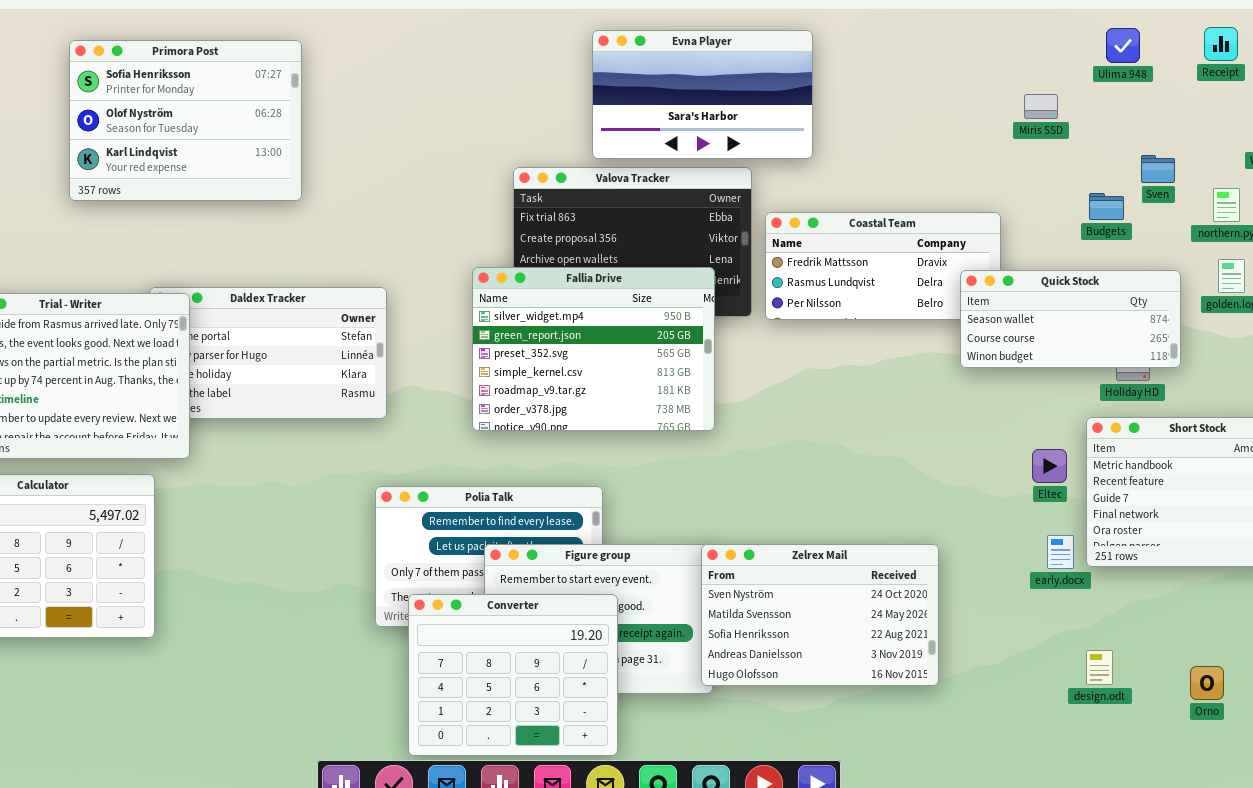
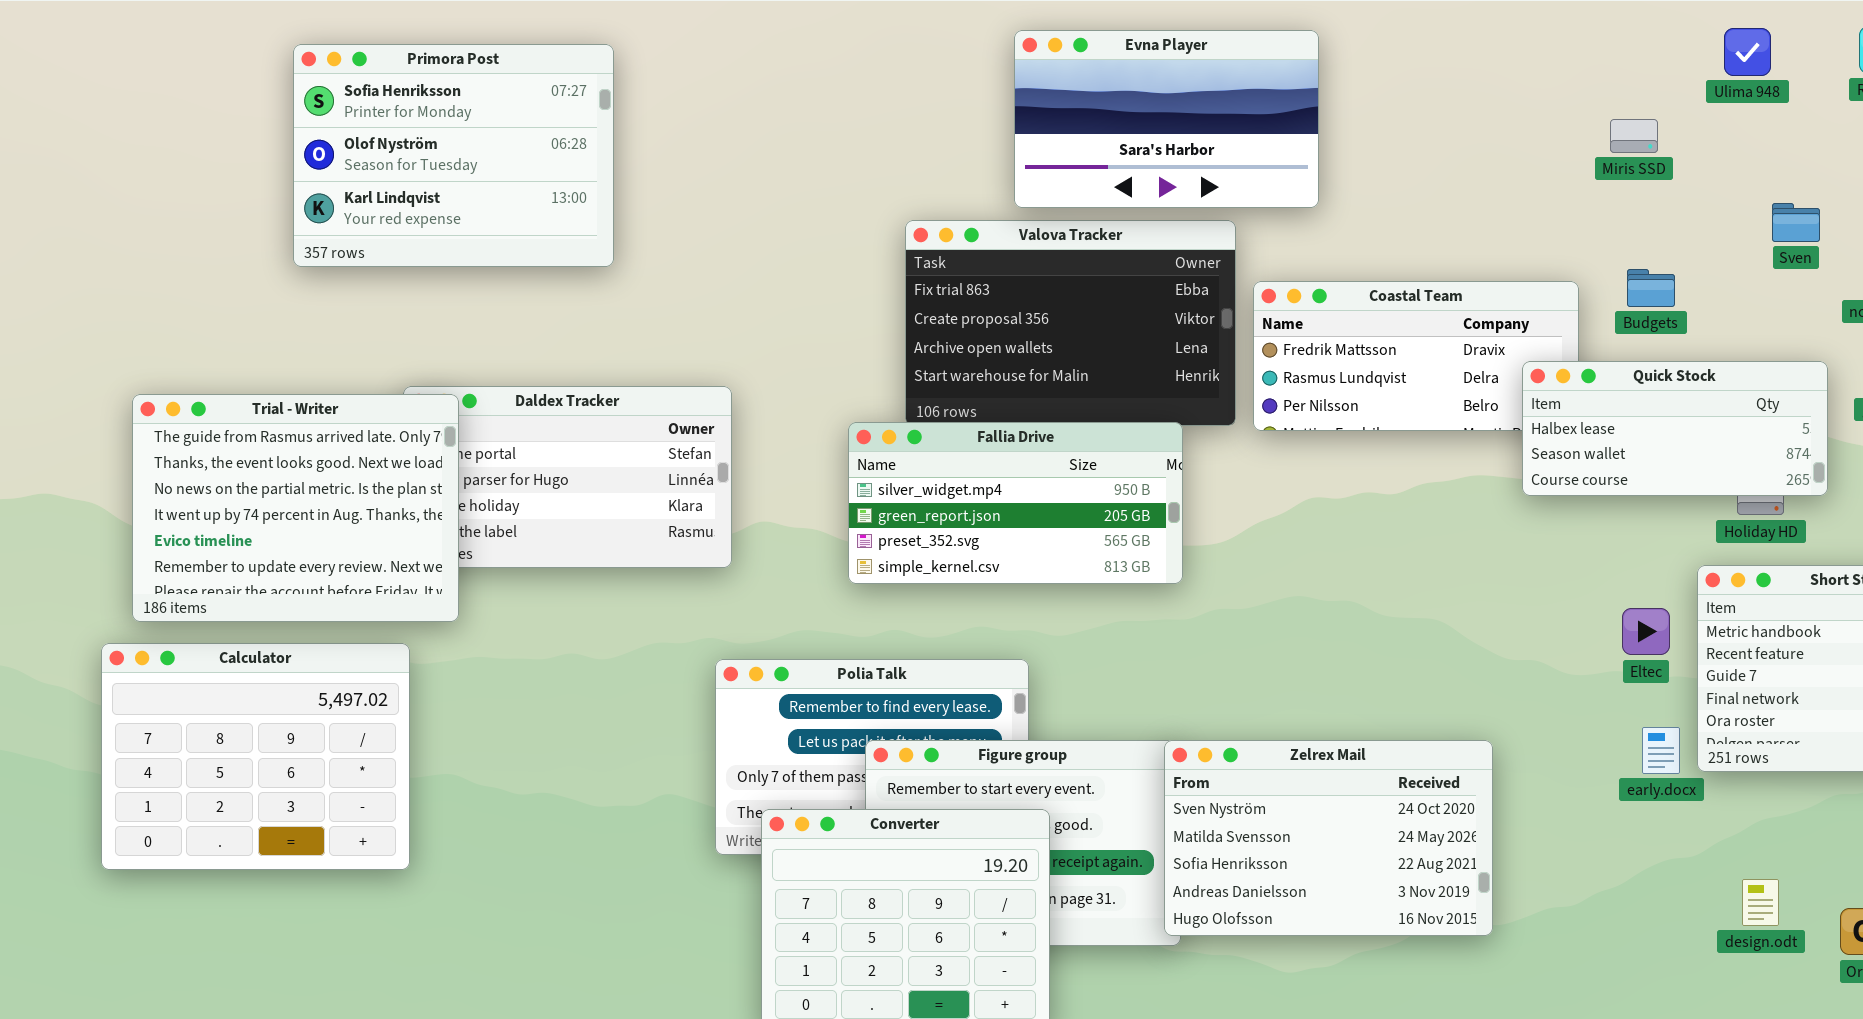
Budgets: [1089,193,1124,220] -> [1627,269,1675,307], moved
Fallia Drive: [472,267,715,431] -> [848,422,1183,584], resized
Quick Stock: [960,270,1181,368] -> [1522,361,1828,496], scrolled up 1 row
design.odt: [1086,650,1113,685] -> [1742,879,1779,926], moved

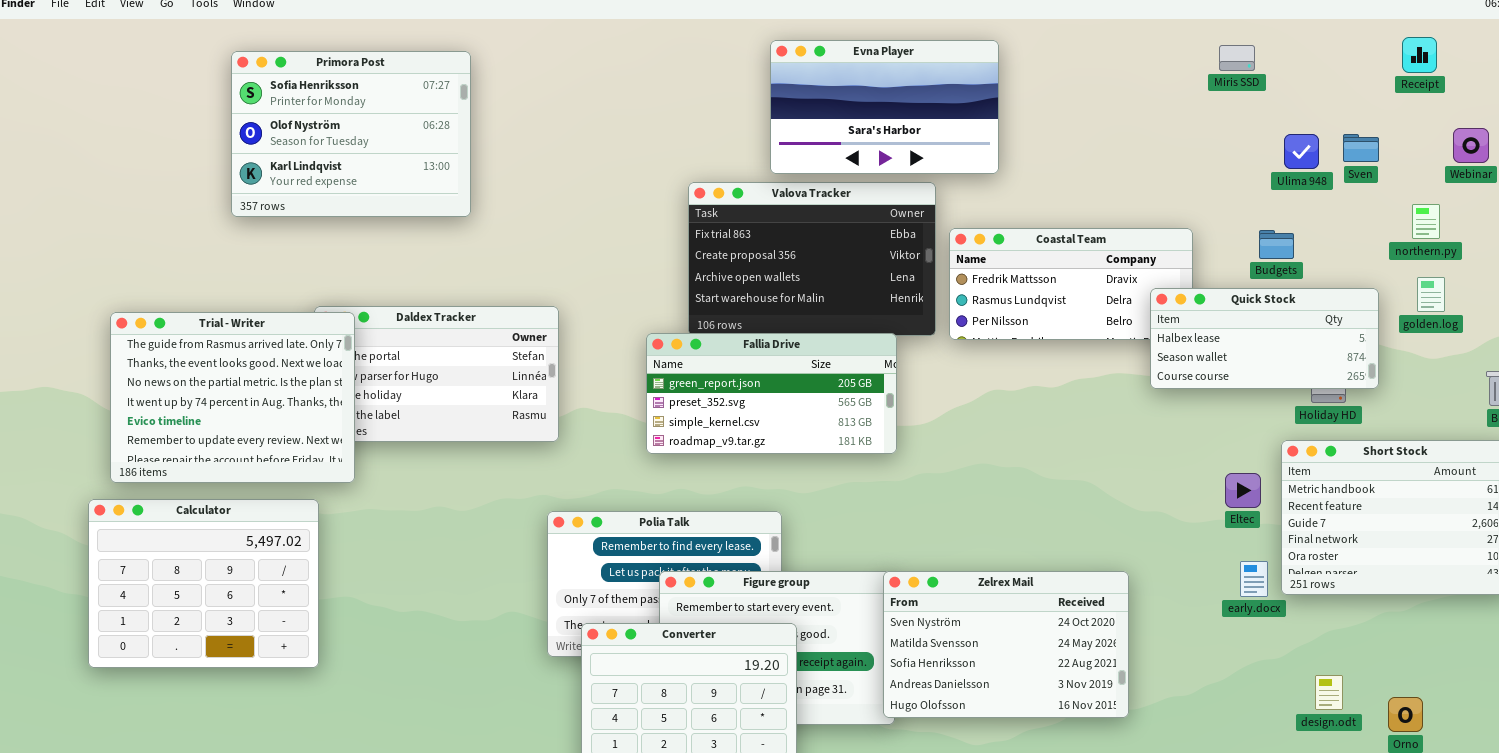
Ulima 948: [1724,28,1771,76] -> [1284,134,1319,169], moved
Miris SSD: [1610,119,1658,153] -> [1219,45,1255,71], moved
Sven: [1772,203,1820,242] -> [1343,134,1379,162], moved
Budgets: [1627,269,1675,307] -> [1259,230,1294,259], moved
Fallia Drive: [848,422,1183,584] -> [646,333,897,454], scrolled down 1 row

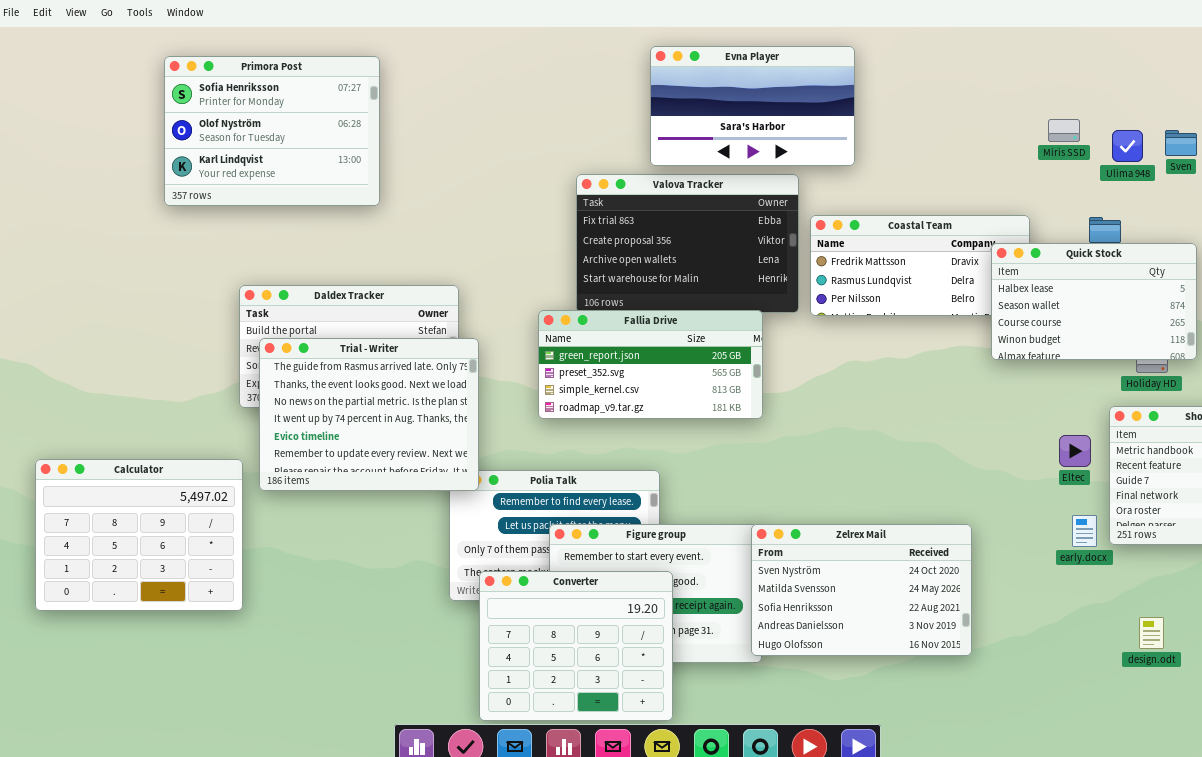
Miris SSD: [1219,45,1255,71] -> [1048,119,1080,142], moved
Quick Stock: [1150,288,1379,389] -> [991,243,1197,360], resized
Trial - Writer: [110,312,355,483] -> [259,338,479,491], moved

